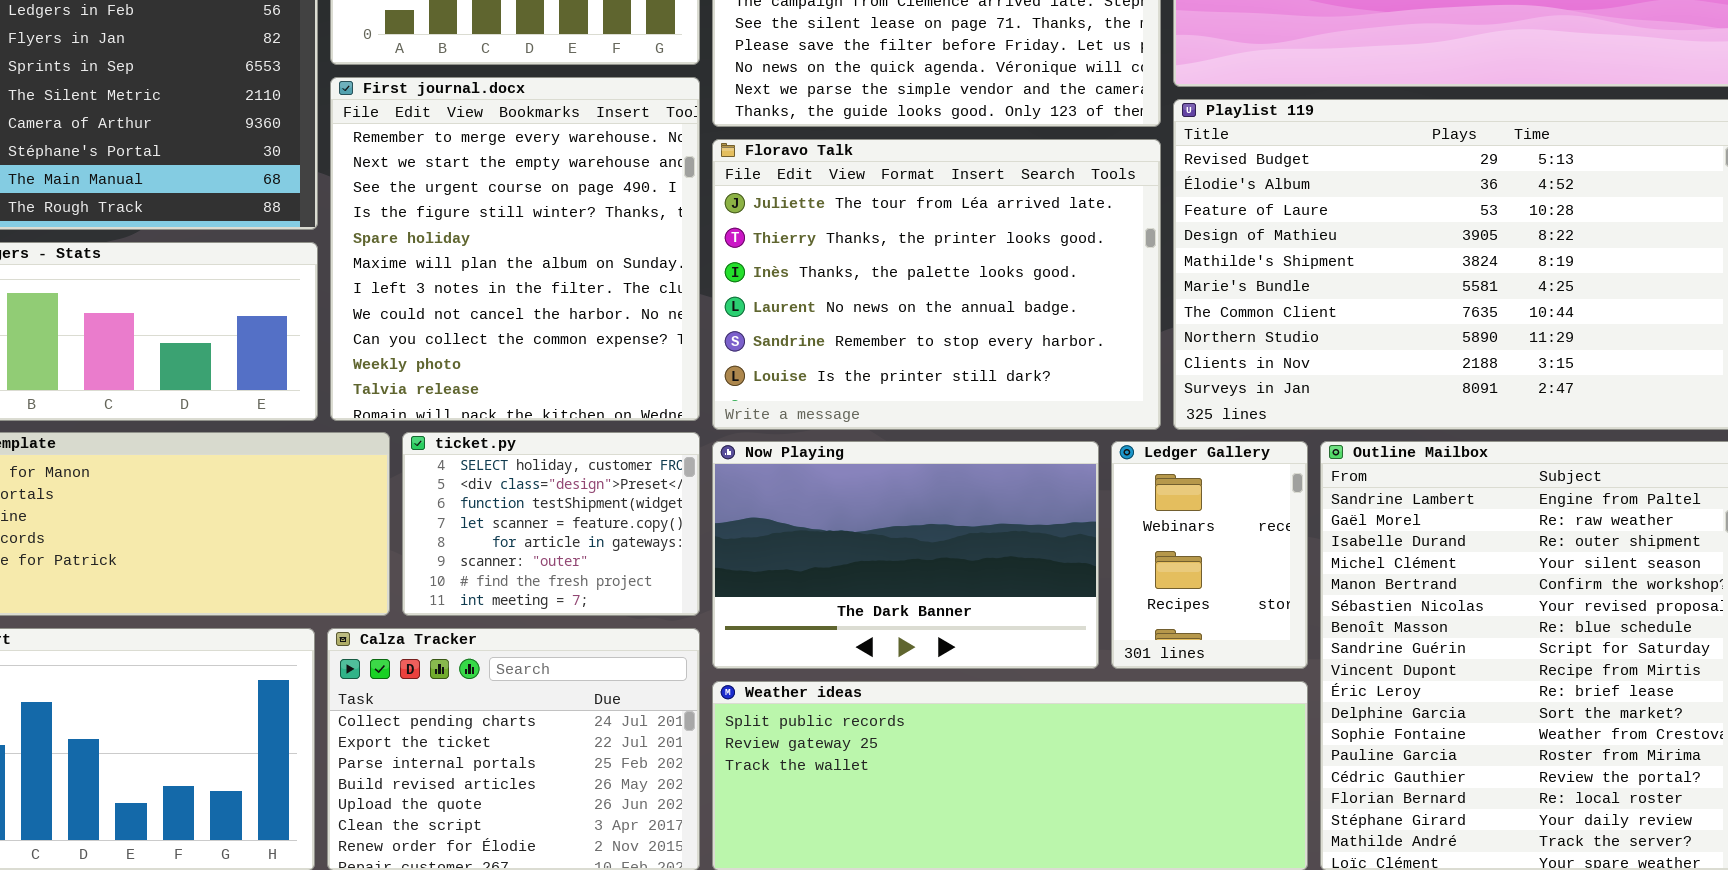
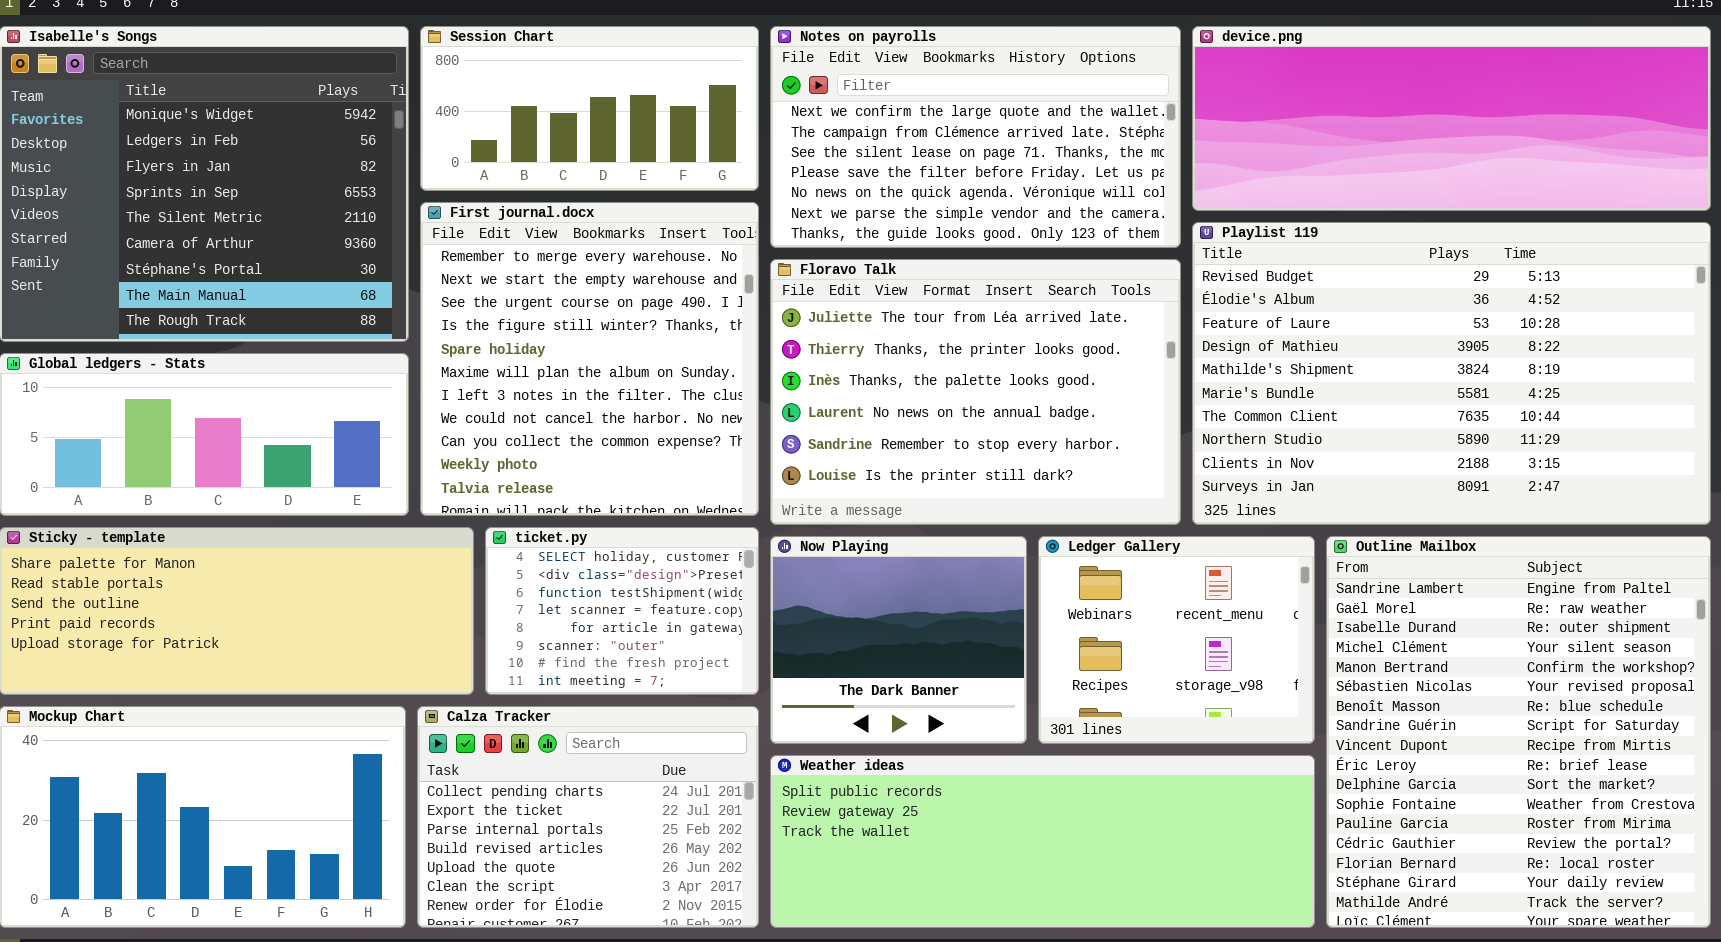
Now Playing: [712,441,1099,669] -> [770,536,1027,744], resized
Ledger Gallery: [1111,441,1308,669] -> [1038,536,1315,744], resized

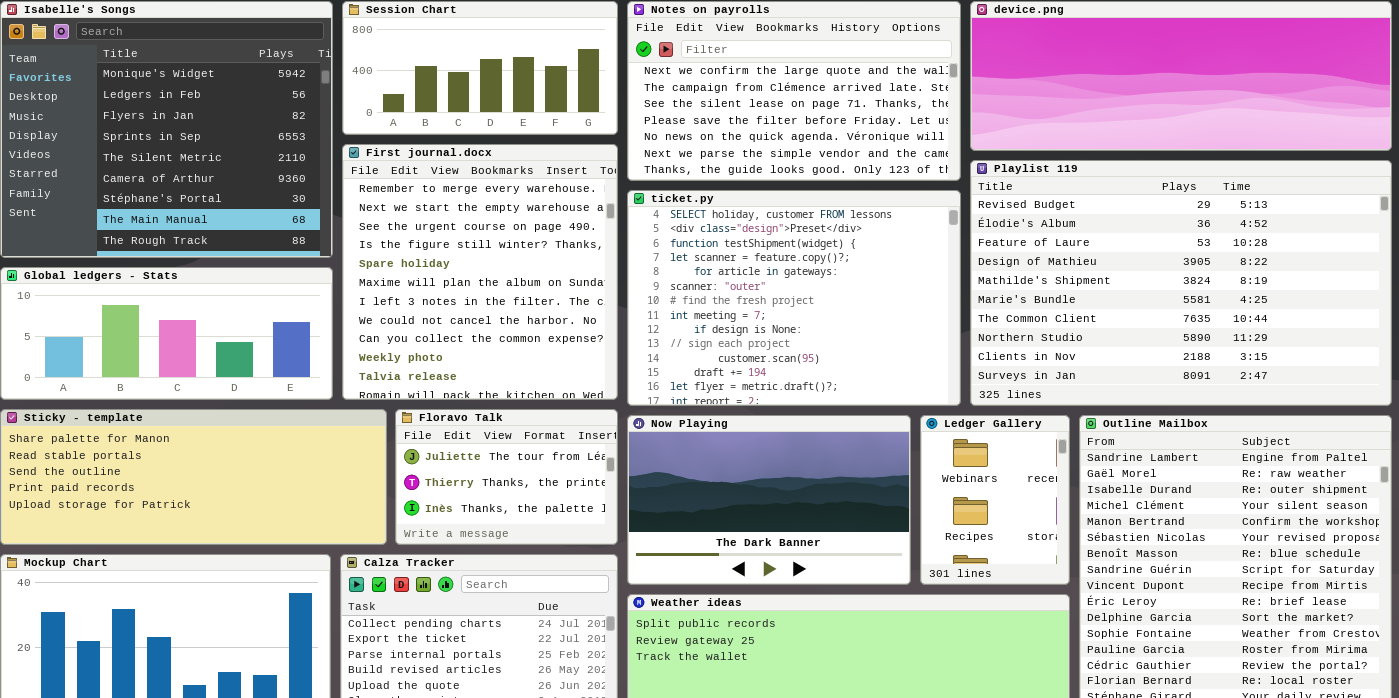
Floravo Talk: [770,259,1181,525] -> [395,409,618,545], moved, resized
ticket.py: [485,527,759,695] -> [627,190,961,406], moved, resized
Now Playing: [770,536,1027,744] -> [627,415,911,585], resized
Ledger Gallery: [1038,536,1315,744] -> [920,415,1070,585], resized

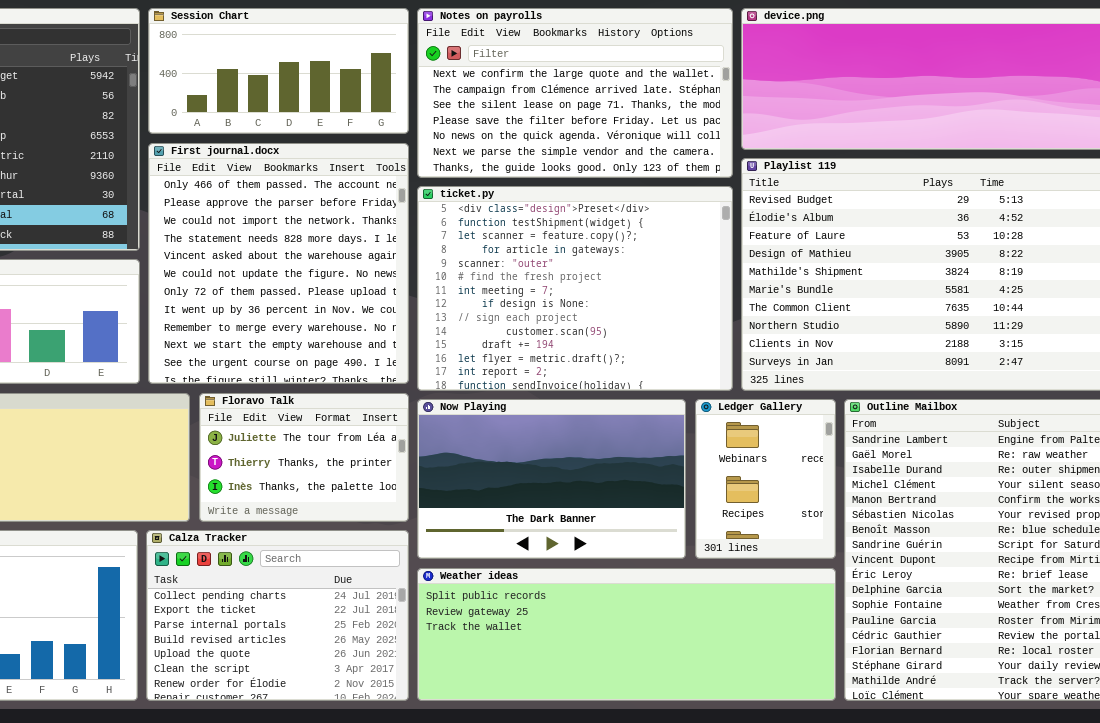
First journal.docx: [342,144,618,400] -> [148,143,409,384], scrolled up 8 rows
ticket.py: [627,190,961,406] -> [417,186,733,391], scrolled down 1 row

